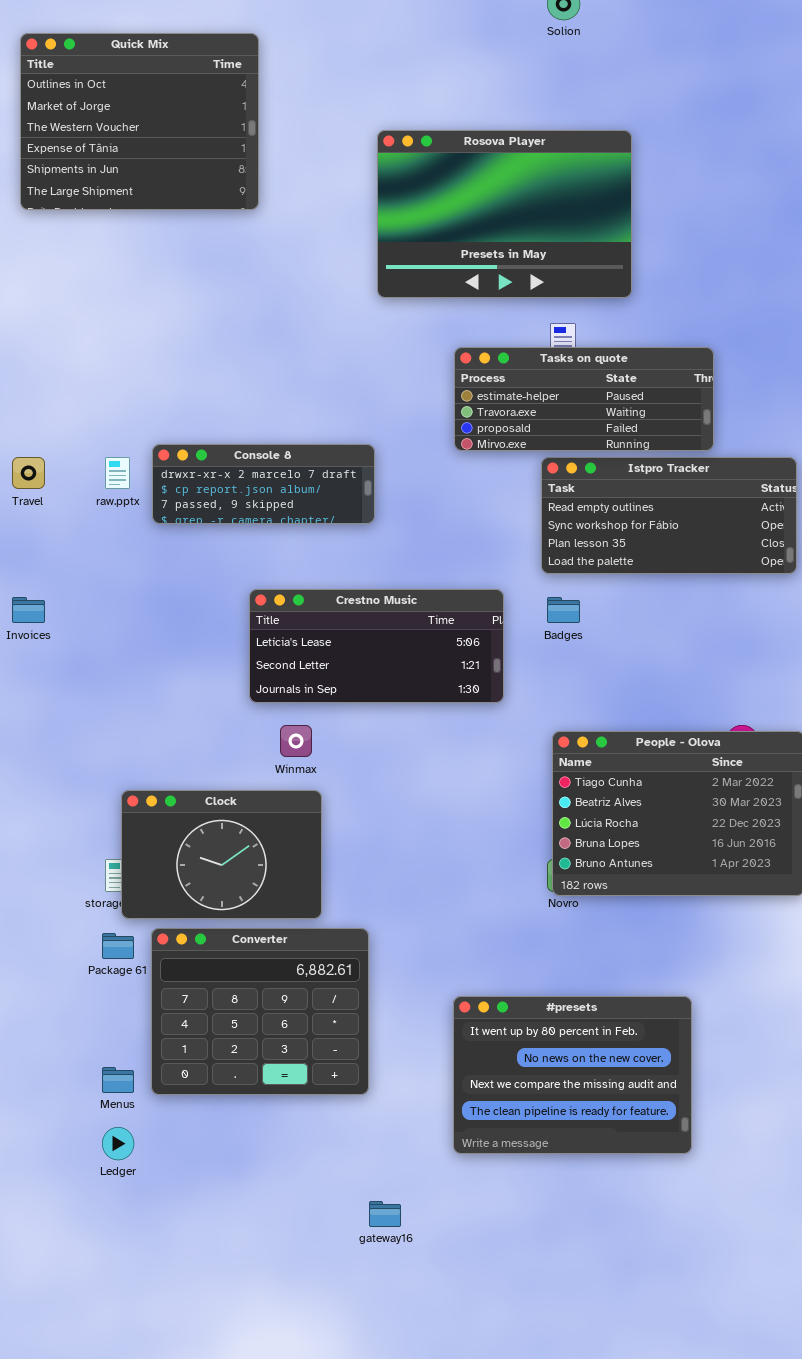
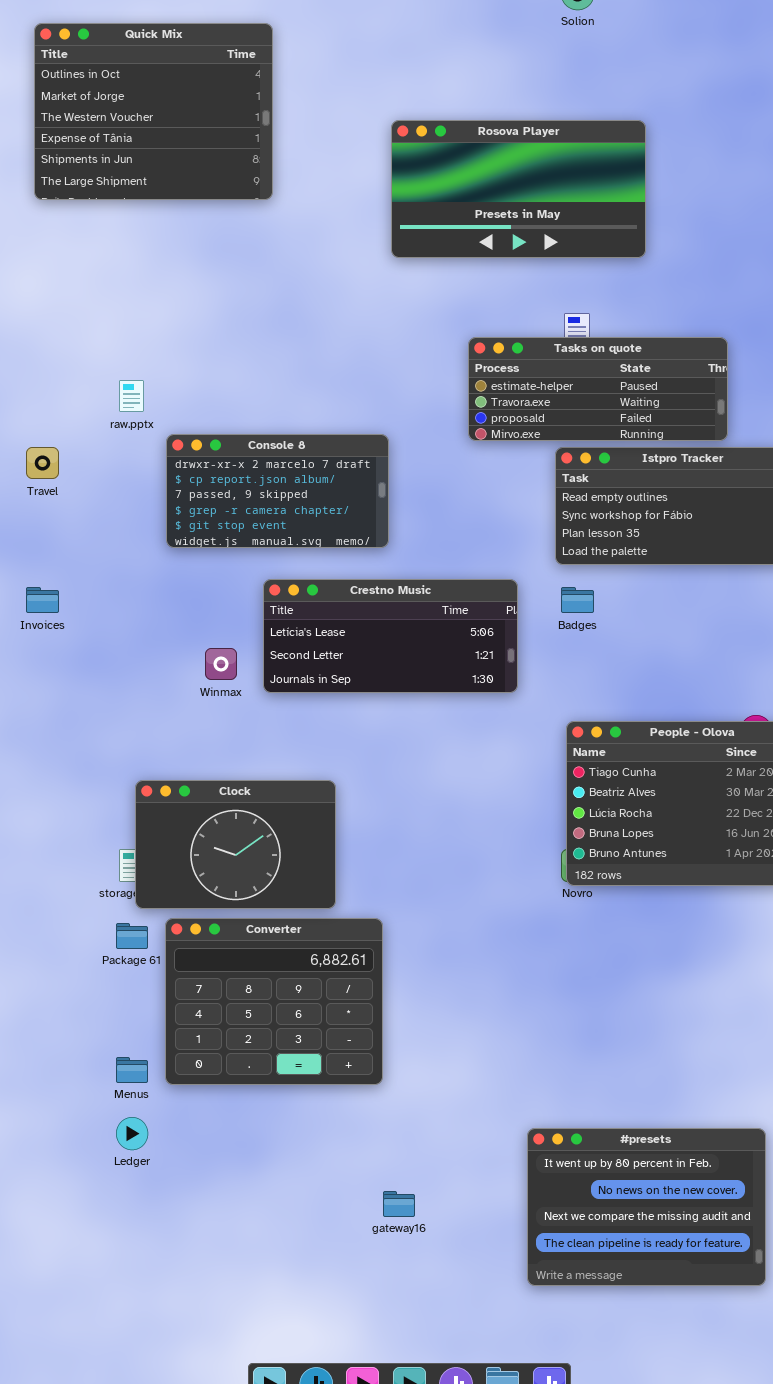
Rosova Player: [377,130,632,298] -> [391,120,646,258], resized
Console 8: [152,444,375,524] -> [166,434,389,548], resized
raw.pptx: [105,457,130,489] -> [119,380,144,412], moved
Winmax: [280,725,312,757] -> [205,648,237,680], moved
#presets: [453,996,692,1154] -> [527,1128,766,1286], moved

